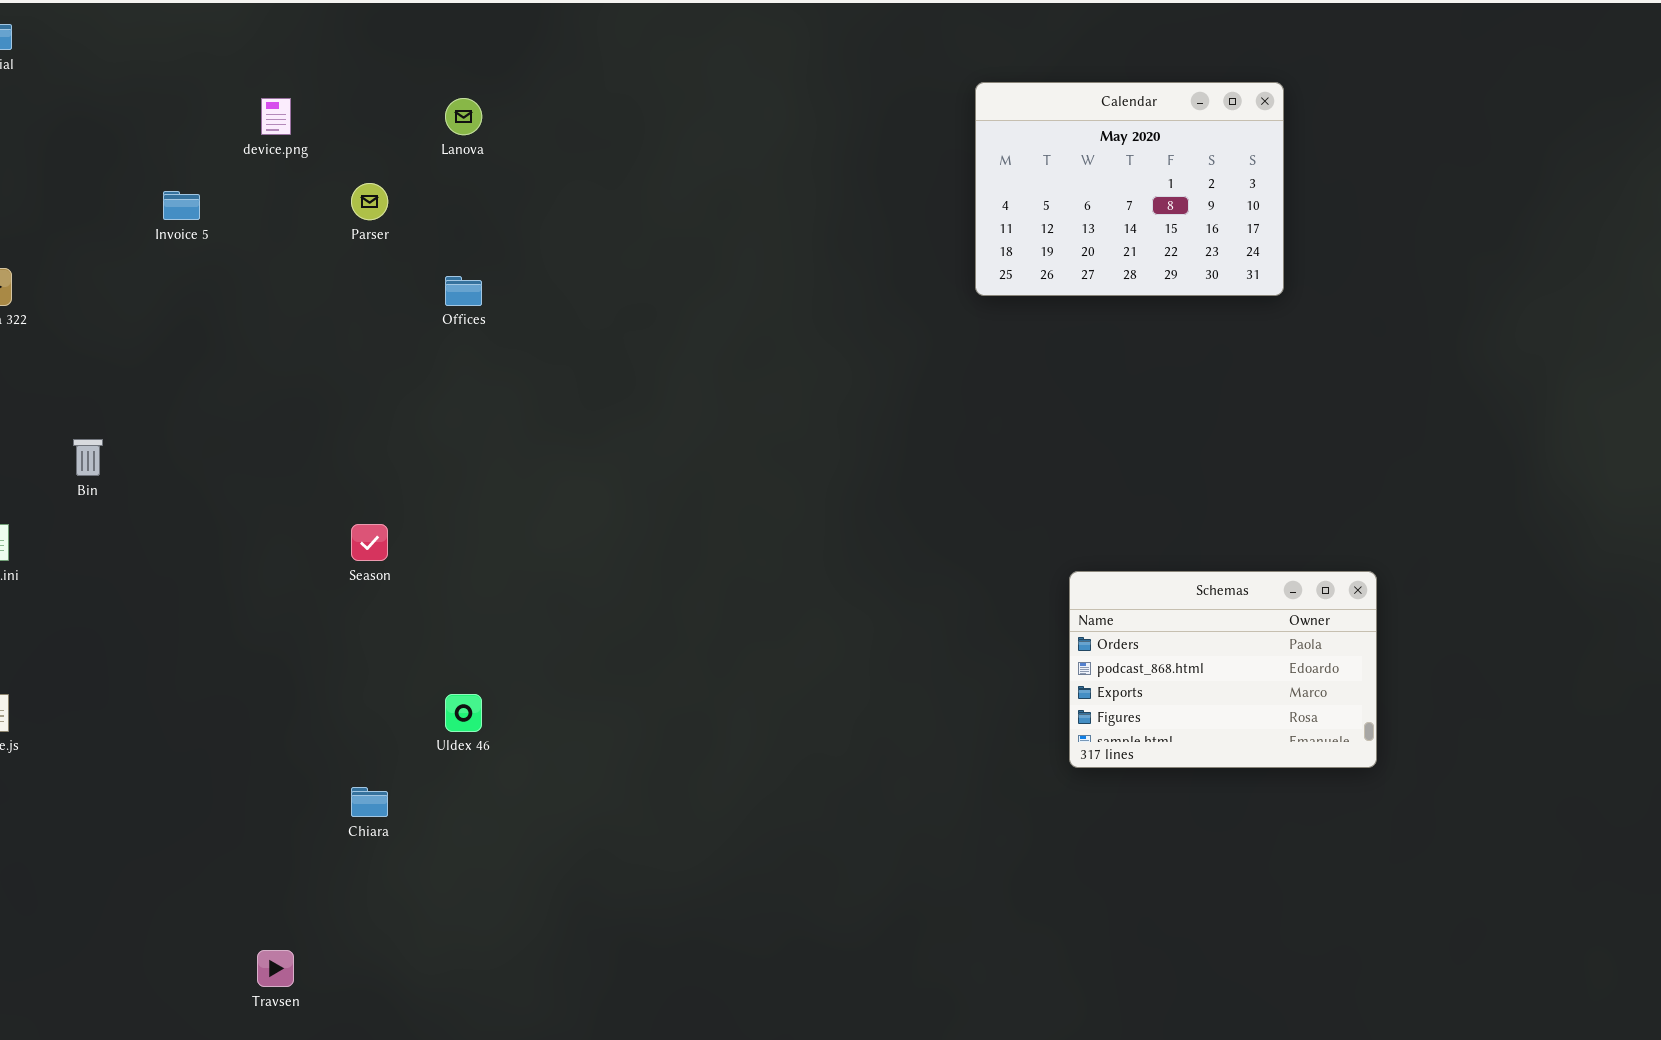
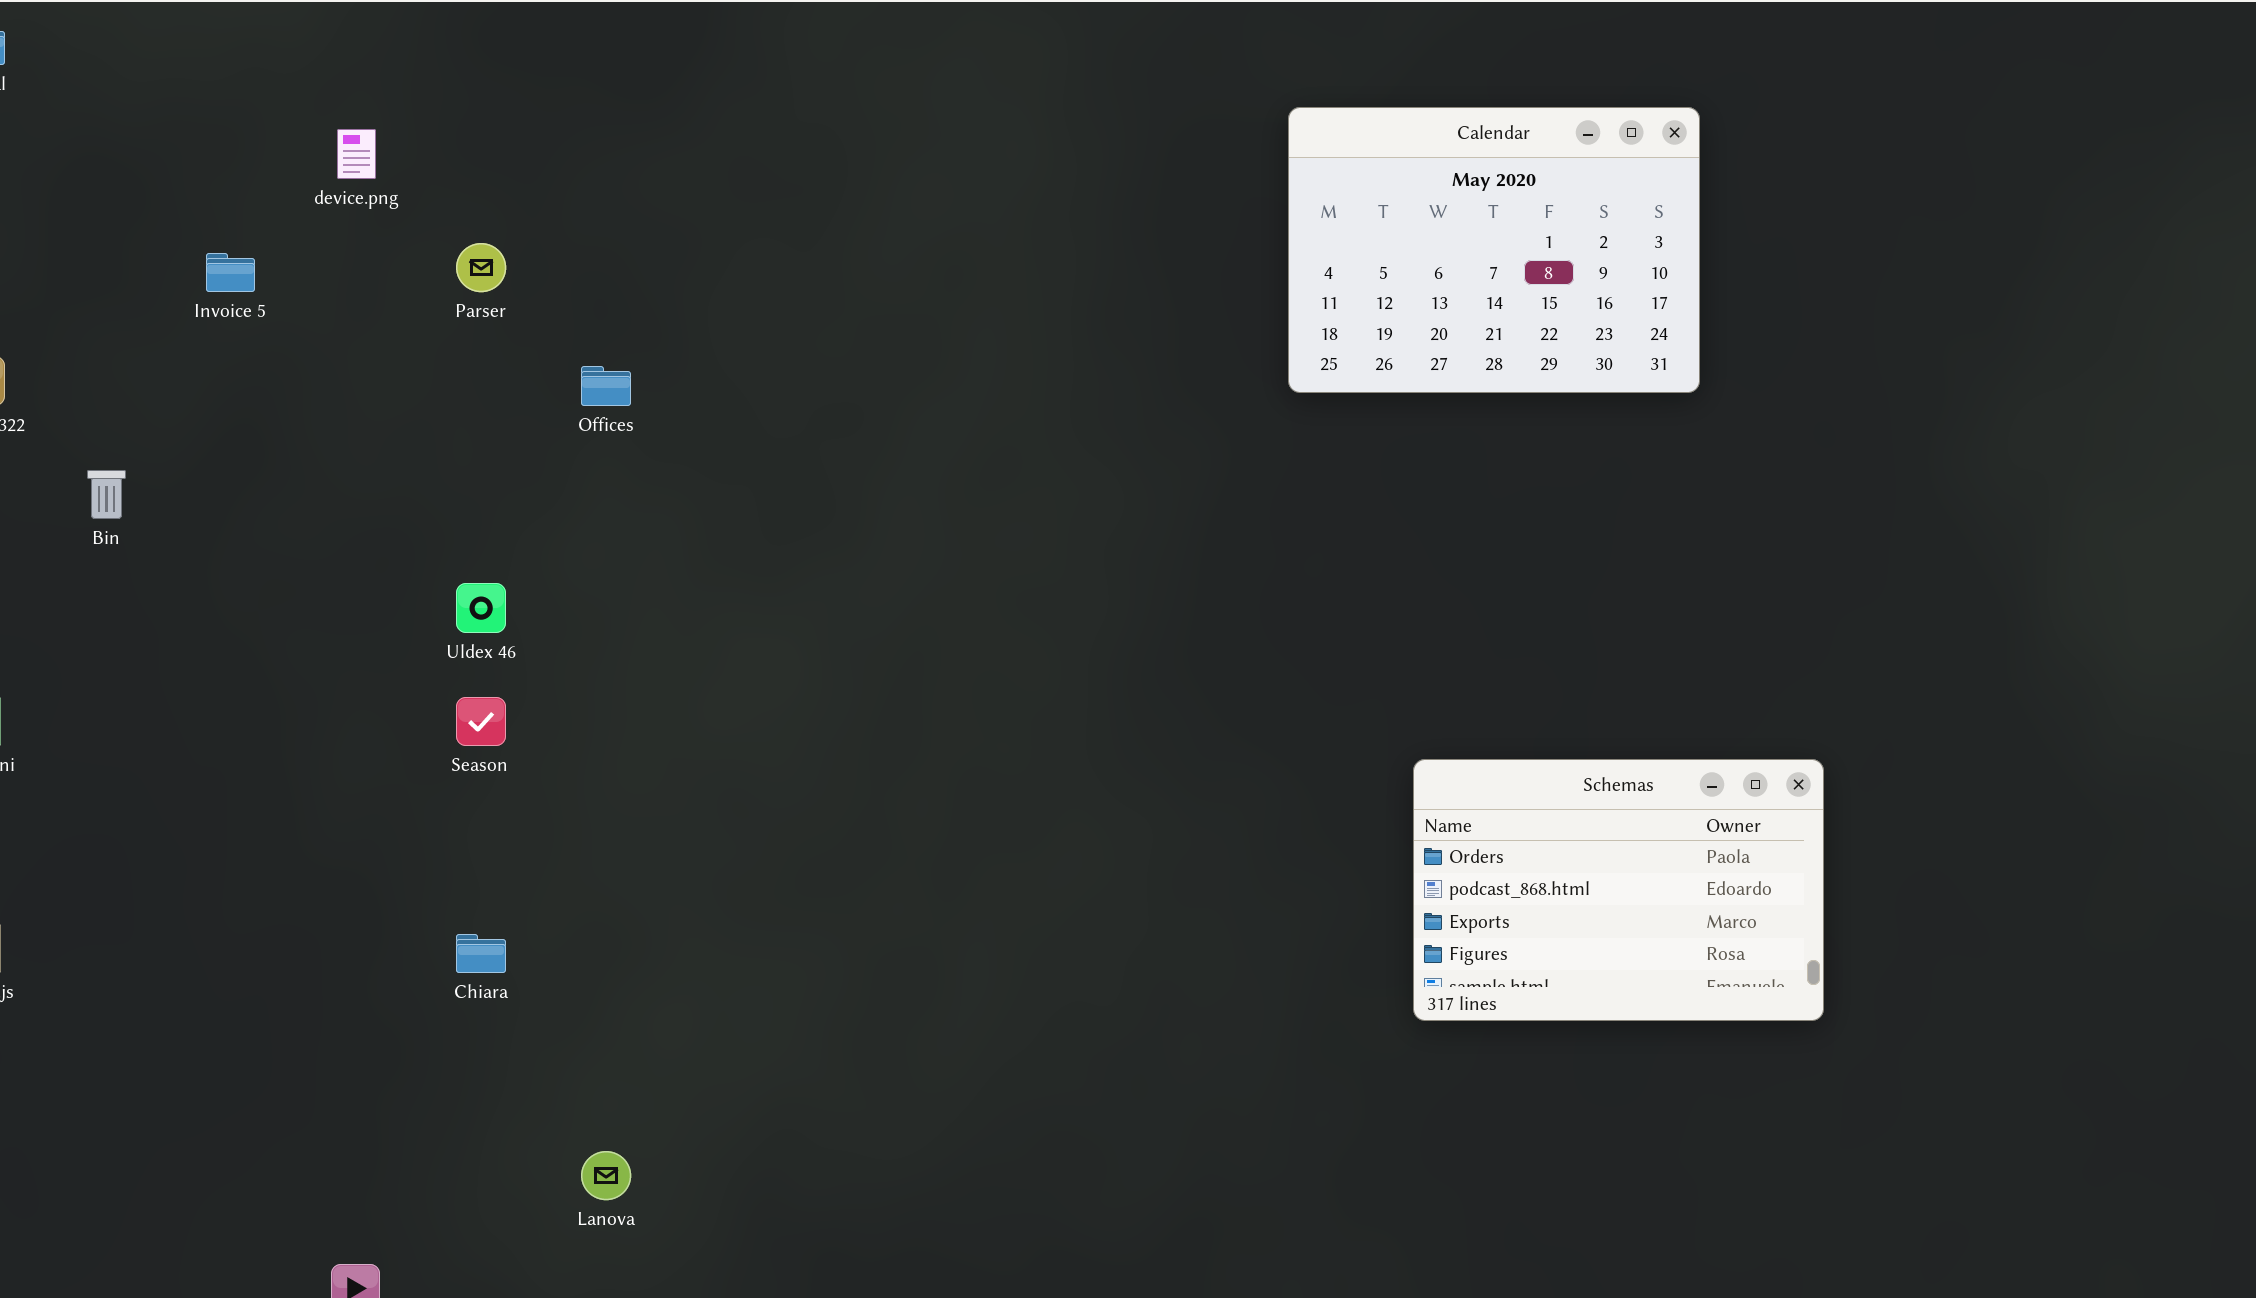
Lanova: [445,98,482,135] -> [581,1151,631,1200], moved
Bin: [73,439,103,476] -> [87,470,126,519], moved
Uldex 46: [445,694,482,732] -> [456,583,506,633], moved
Chiara: [351,787,388,817] -> [456,934,506,973], moved

